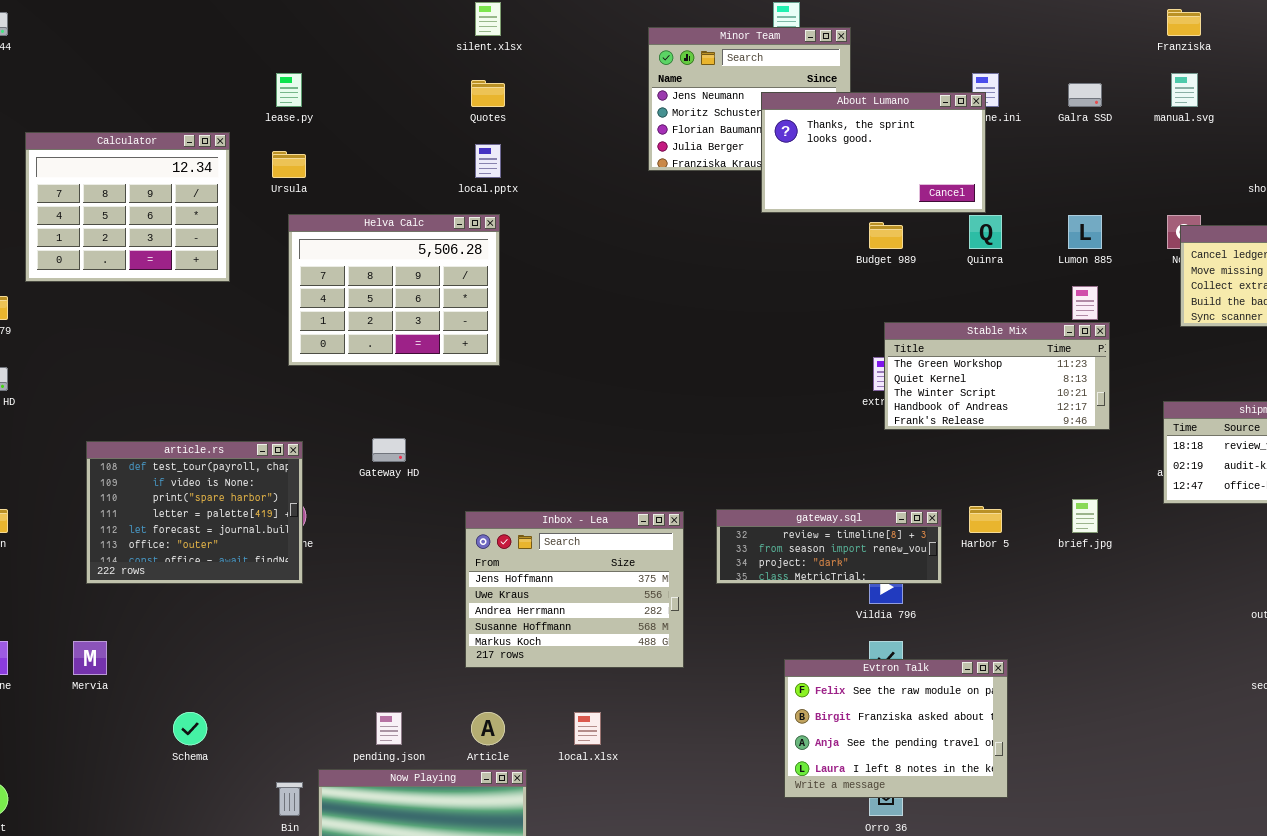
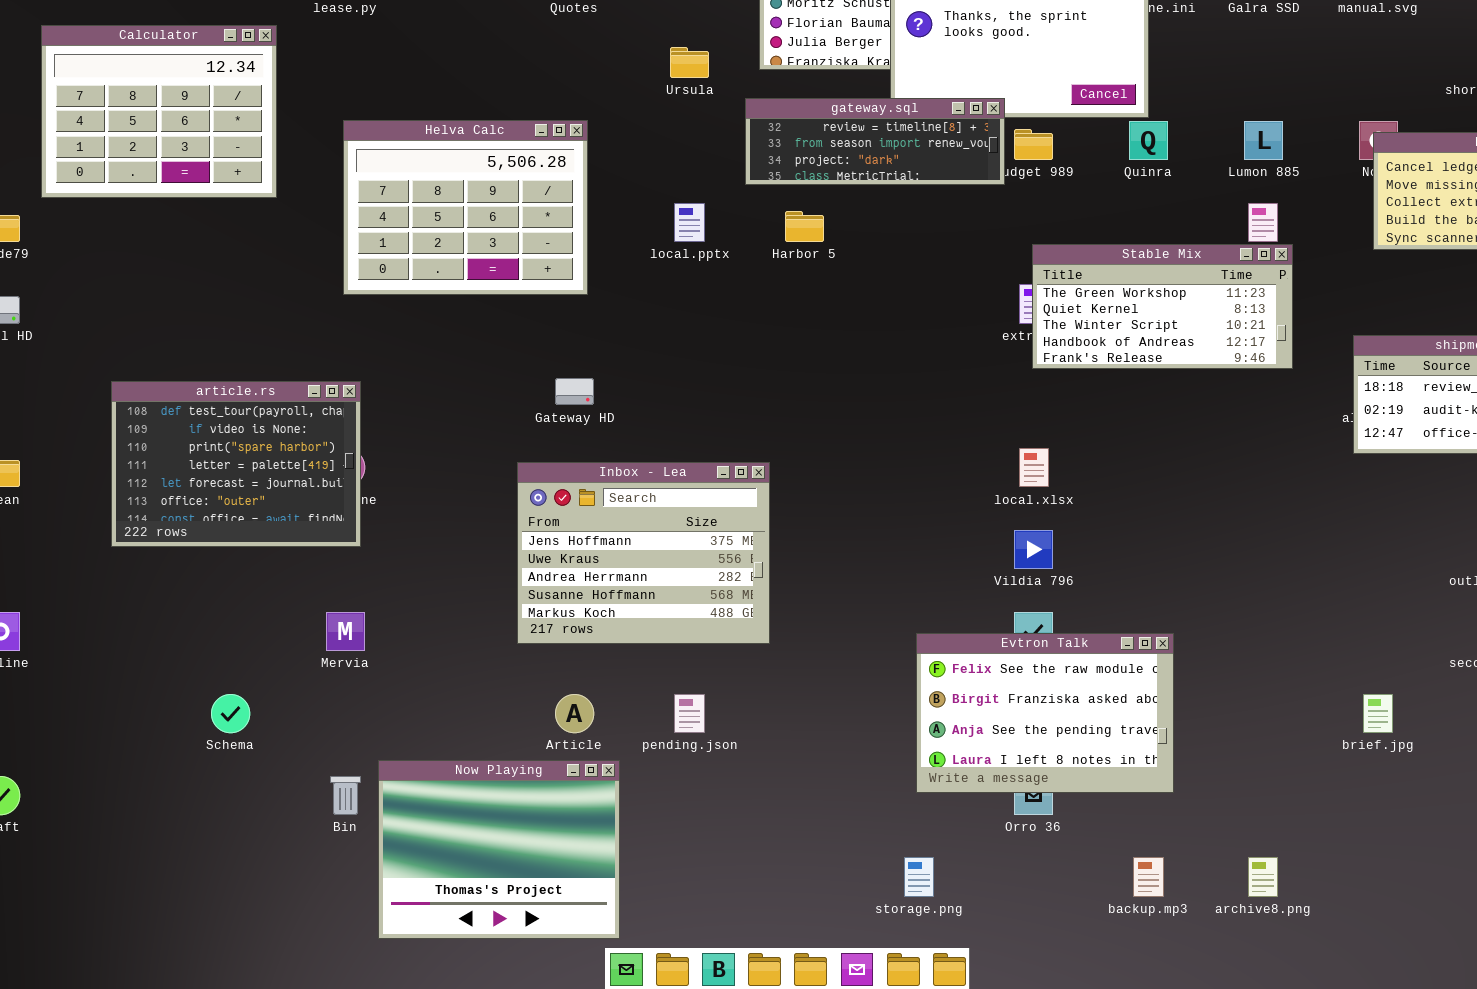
local.pptx: [475,144,501,178] -> [674,203,705,242], moved
Ursula: [272,151,306,178] -> [670,47,709,78], moved
Gateway HD: [372,438,406,462] -> [555,378,594,405], moved
brief.jpg: [1072,499,1098,533] -> [1363,694,1393,733], moved
Harbor 5: [969,506,1002,533] -> [785,211,824,242], moved
gateway.sql: [716,509,942,584] -> [745,98,1005,185], moved
Inbox - Lea: [465,511,684,668] -> [517,462,770,644], moved
Mervia: [73,641,107,675] -> [326,612,365,651], moved
pending.json: [376,712,402,745] -> [674,694,705,733], moved
local.xlsx: [574,712,601,745] -> [1019,448,1049,487], moved

